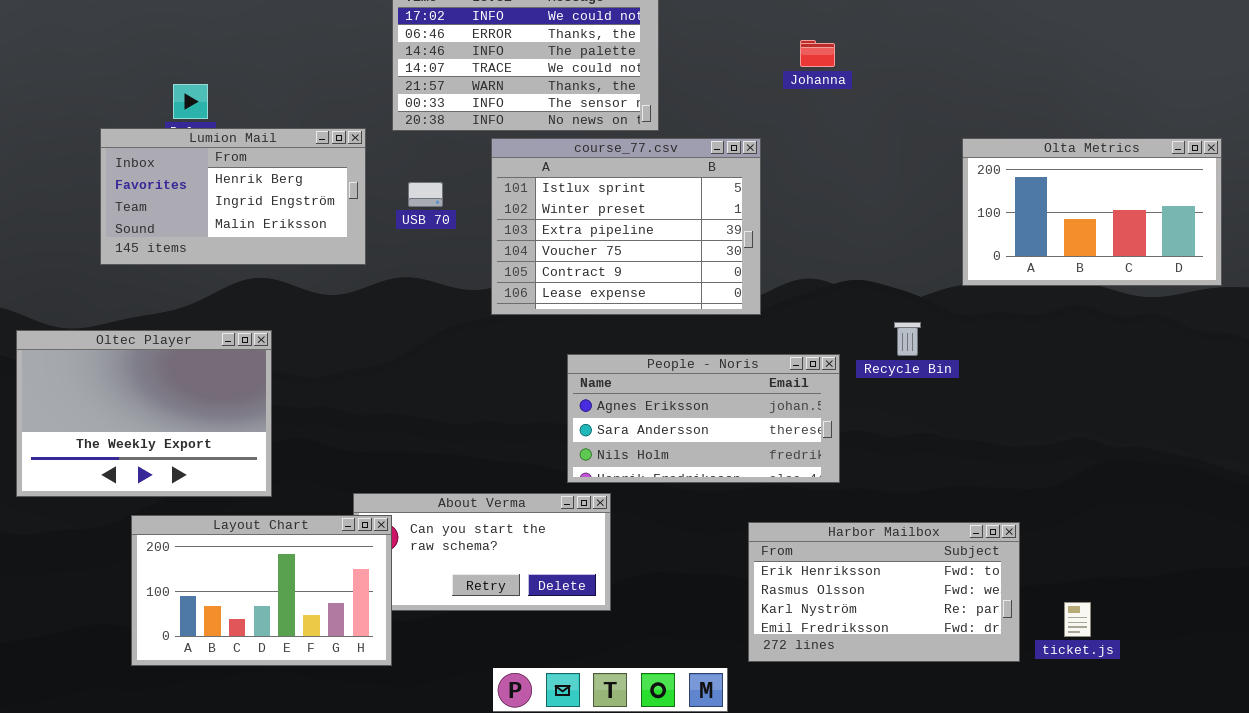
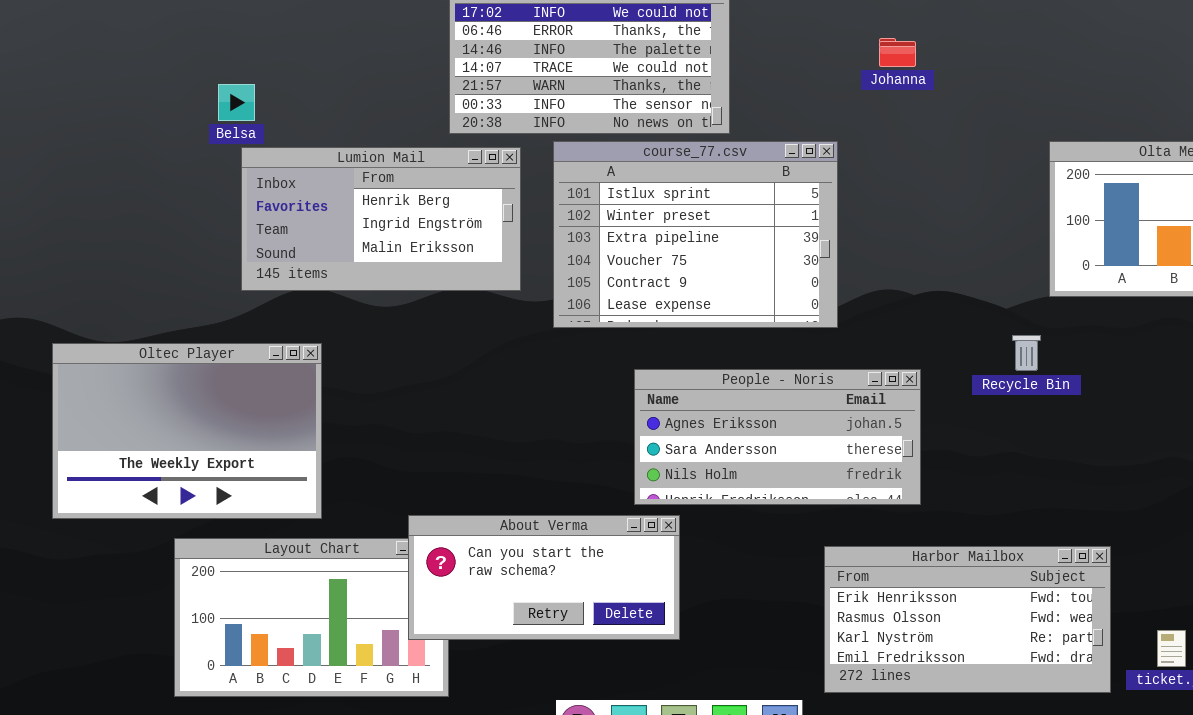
Lumion Mail: [100,128,366,265] -> [241,147,521,291], moved
Recycle Bin: [894,322,921,356] -> [1012,335,1041,371], moved
About Verma: [353,493,611,611] -> [408,515,680,640], raised

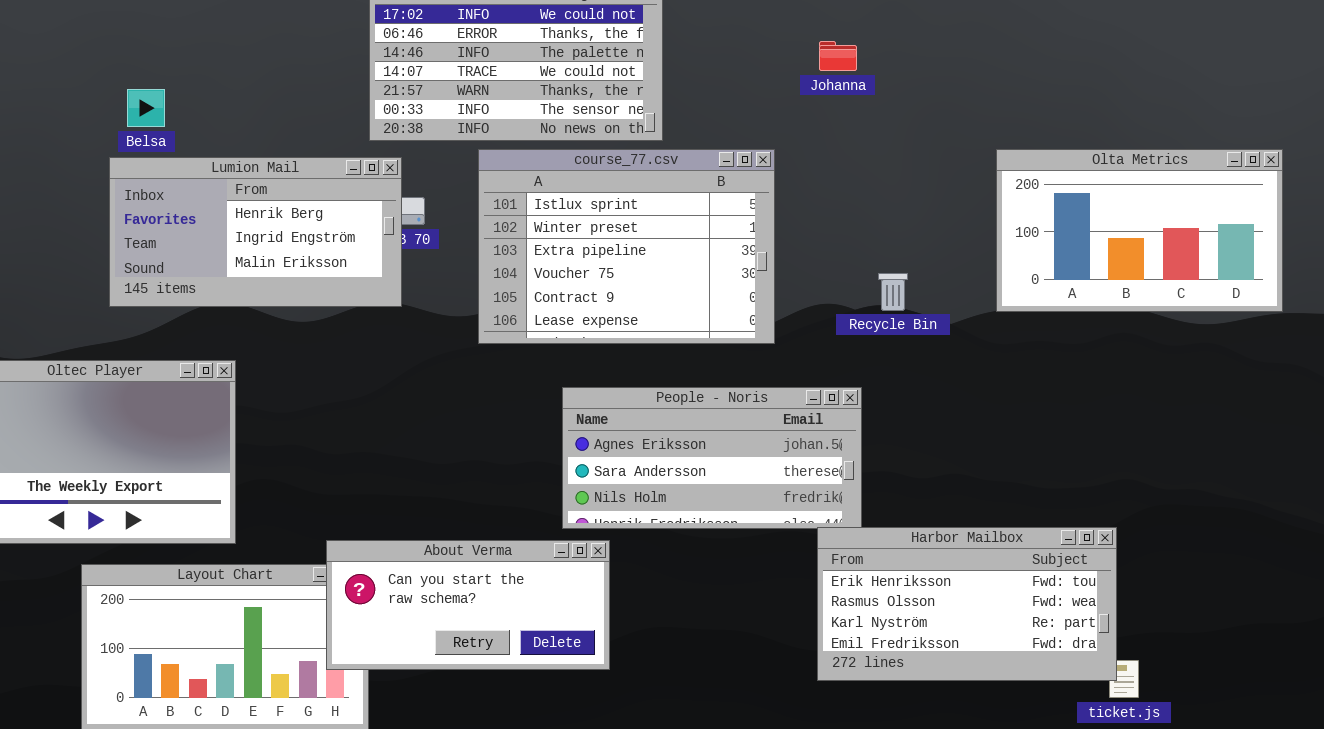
Lumion Mail: [241,147,521,291] -> [109,157,402,307], moved
Recycle Bin: [1012,335,1041,371] -> [878,273,908,311], moved
Harbor Mailbox: [824,546,1111,693] -> [817,527,1117,681], moved

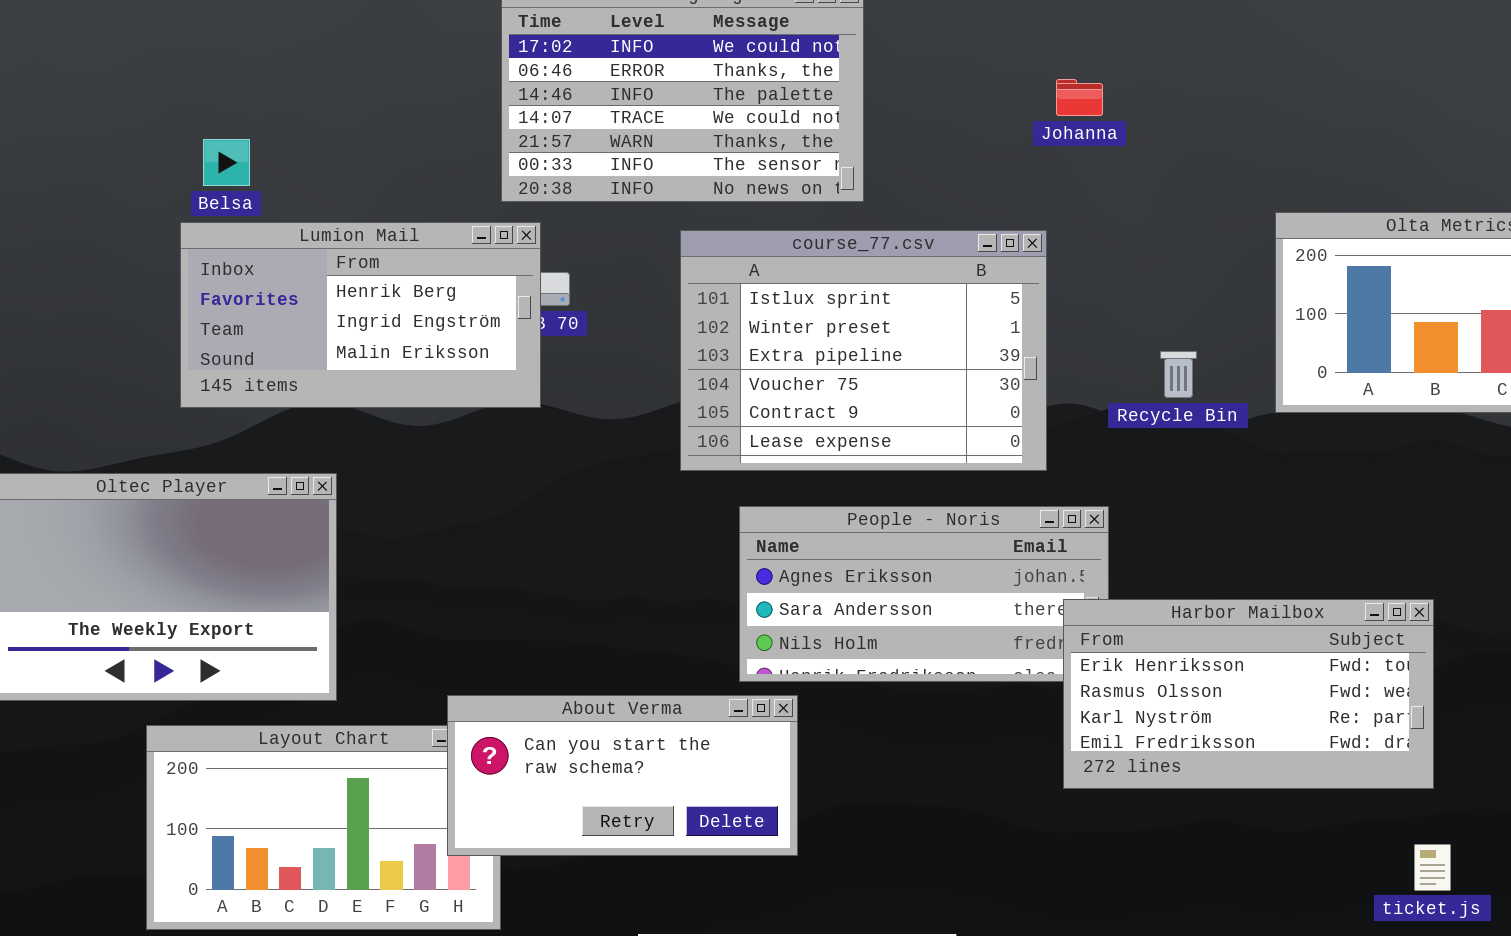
course_77.csv: [478,149,775,344] -> [680,230,1047,471], moved
Recycle Bin: [878,273,908,311] -> [1160,351,1197,398], moved
Harbor Mailbox: [817,527,1117,681] -> [1063,599,1434,789], moved

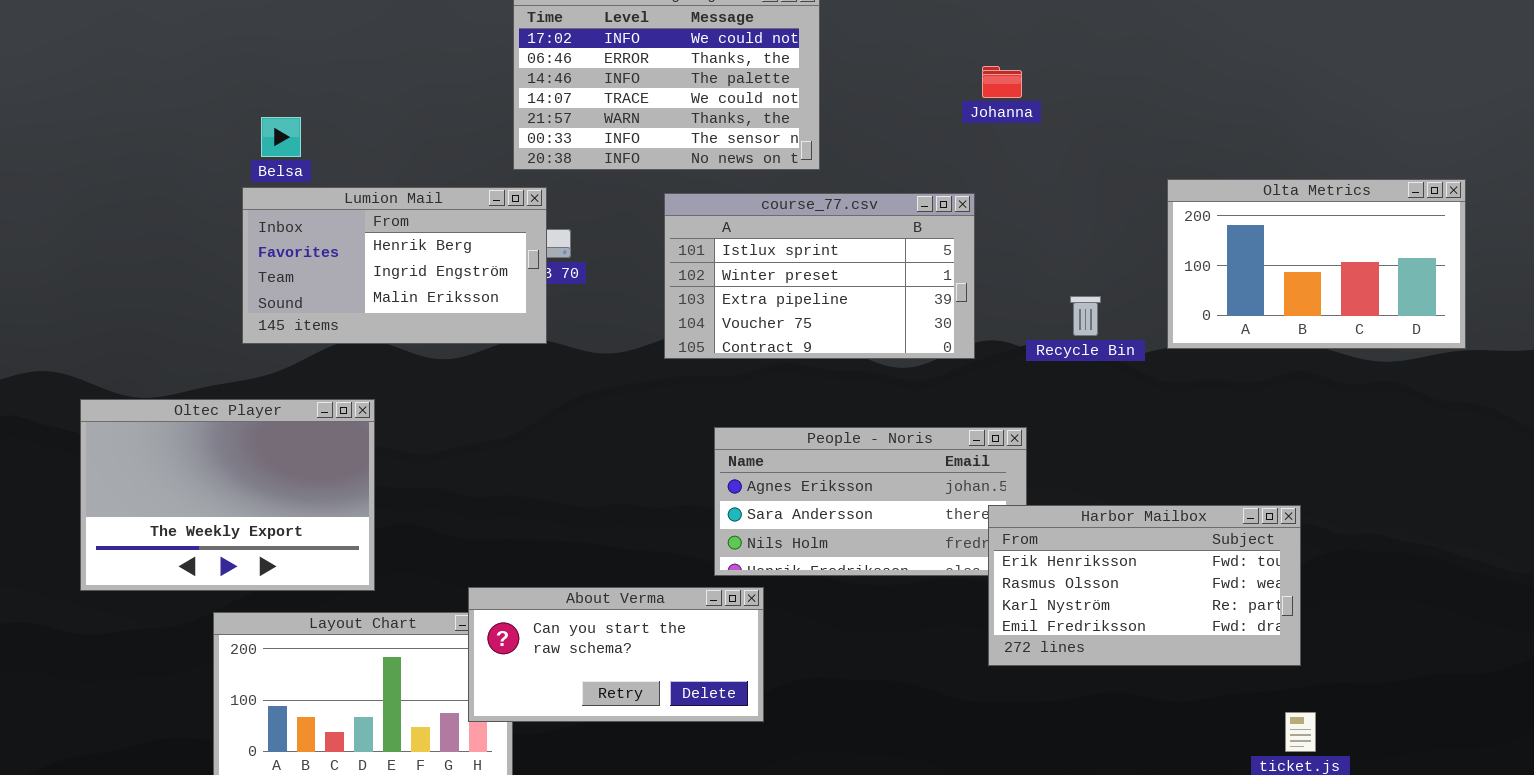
course_77.csv: [680,230,1047,471] -> [664,193,975,359], resized

